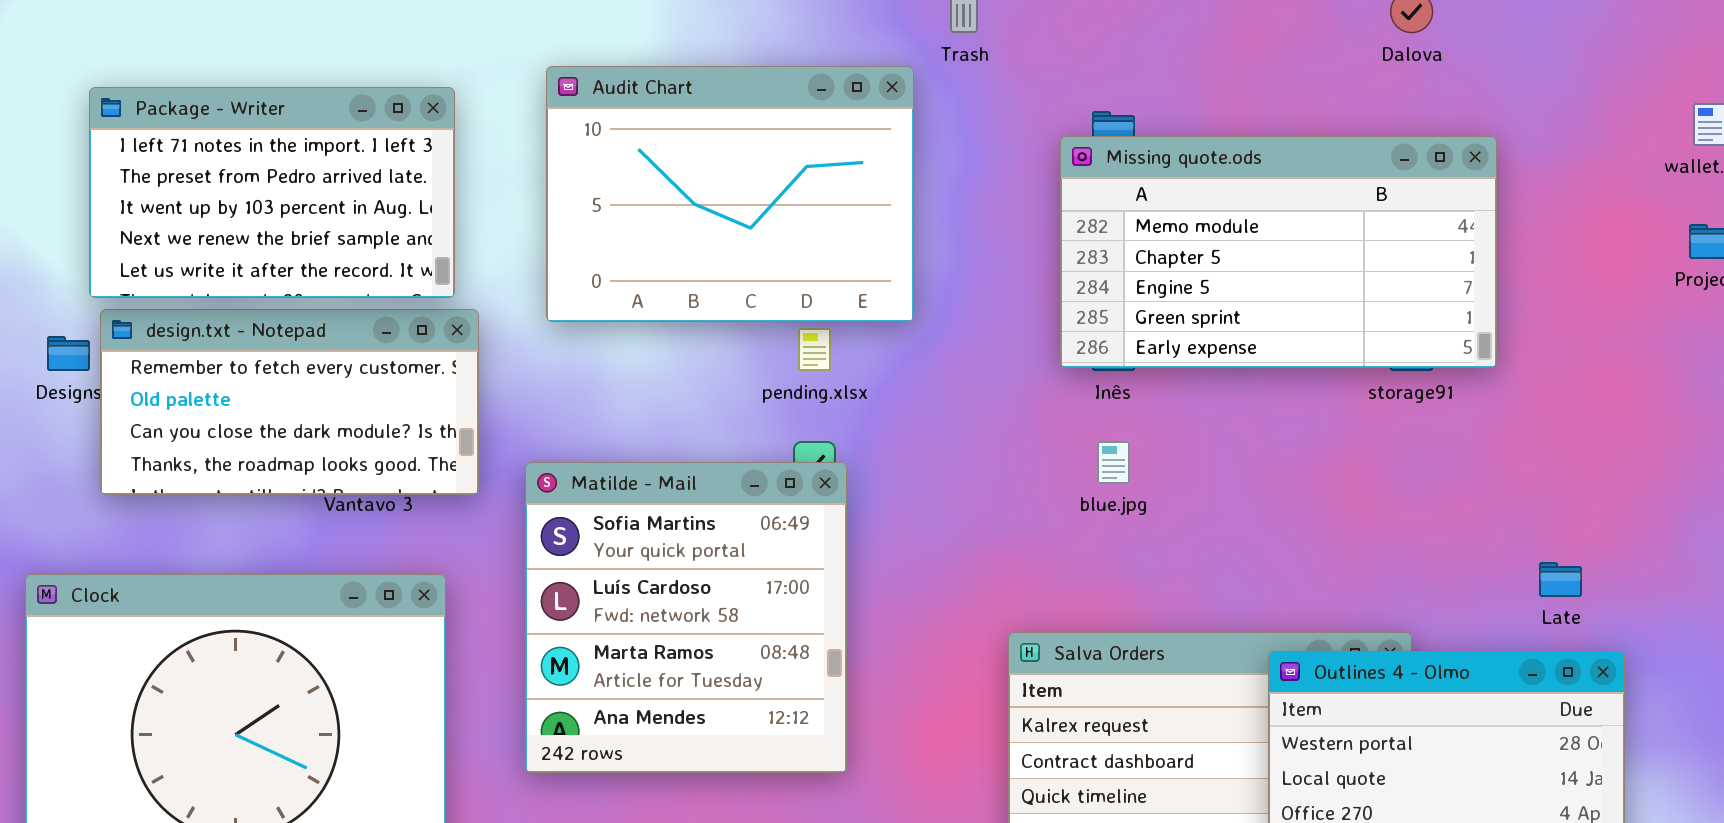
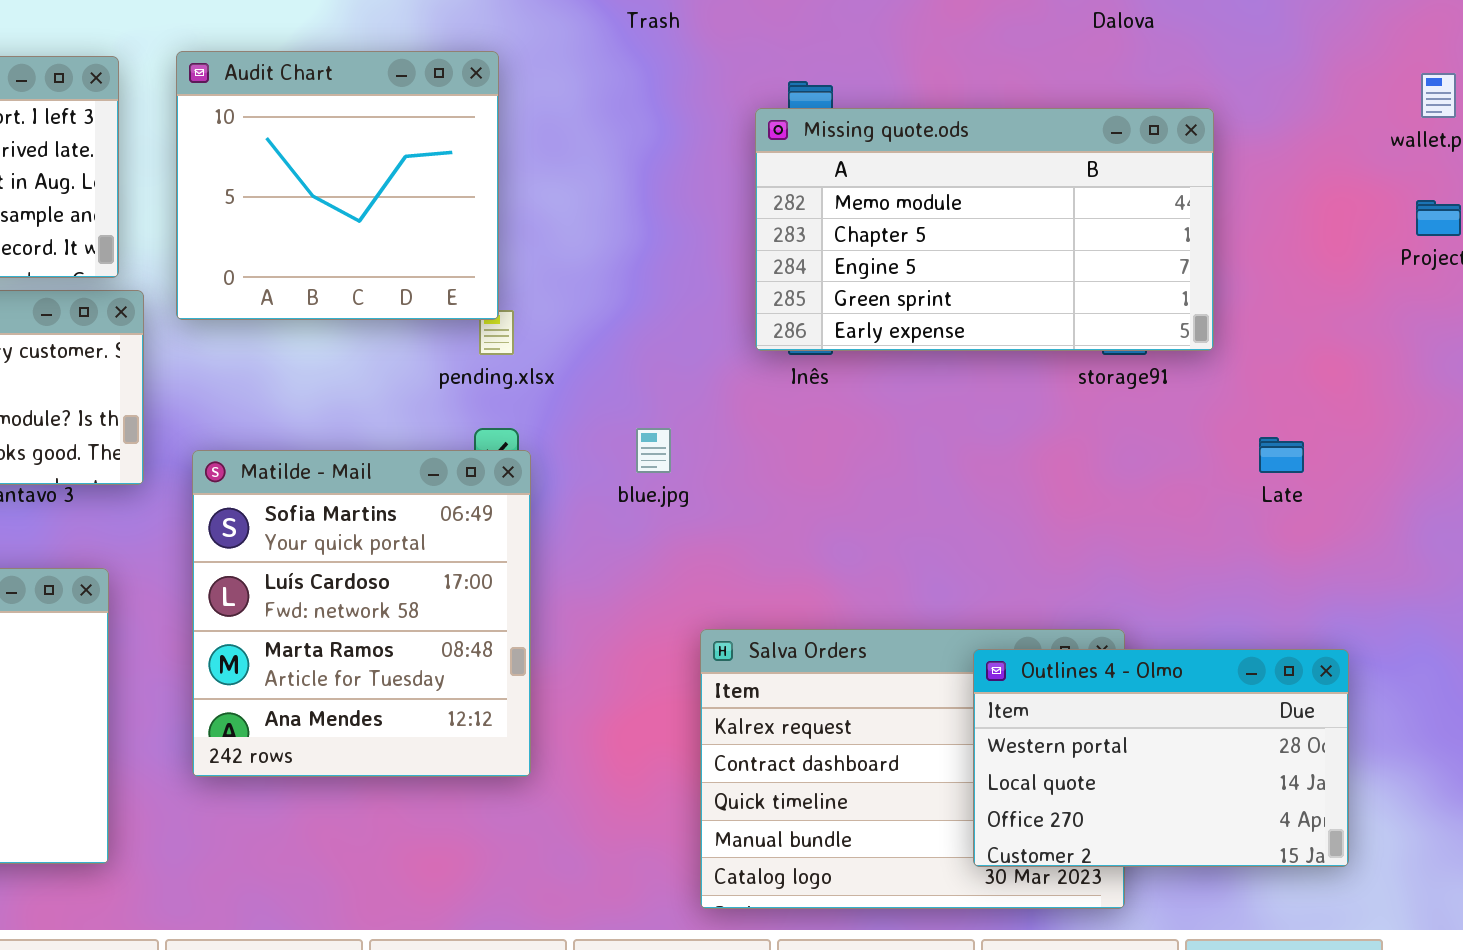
Audit Chart: [546,66,914,322] -> [176,51,499,320], moved, resized
blue.jpg: [1097,441,1130,484] -> [636,428,671,473], moved
Late: [1539,562,1582,597] -> [1259,437,1304,473], moved

